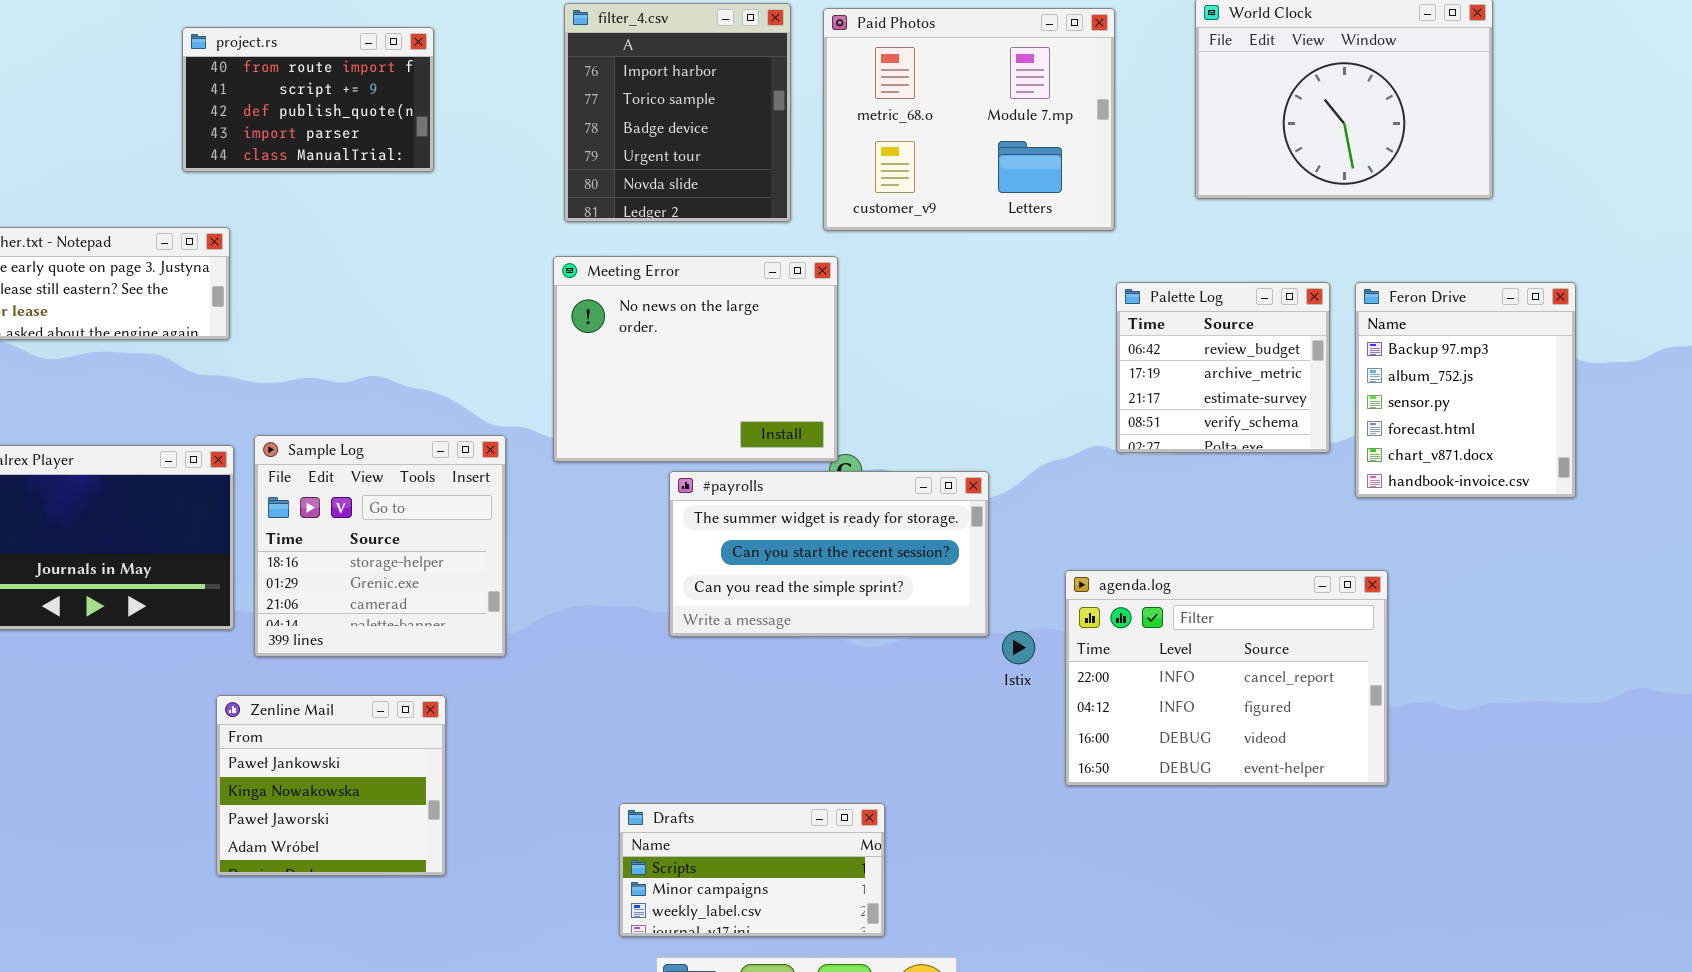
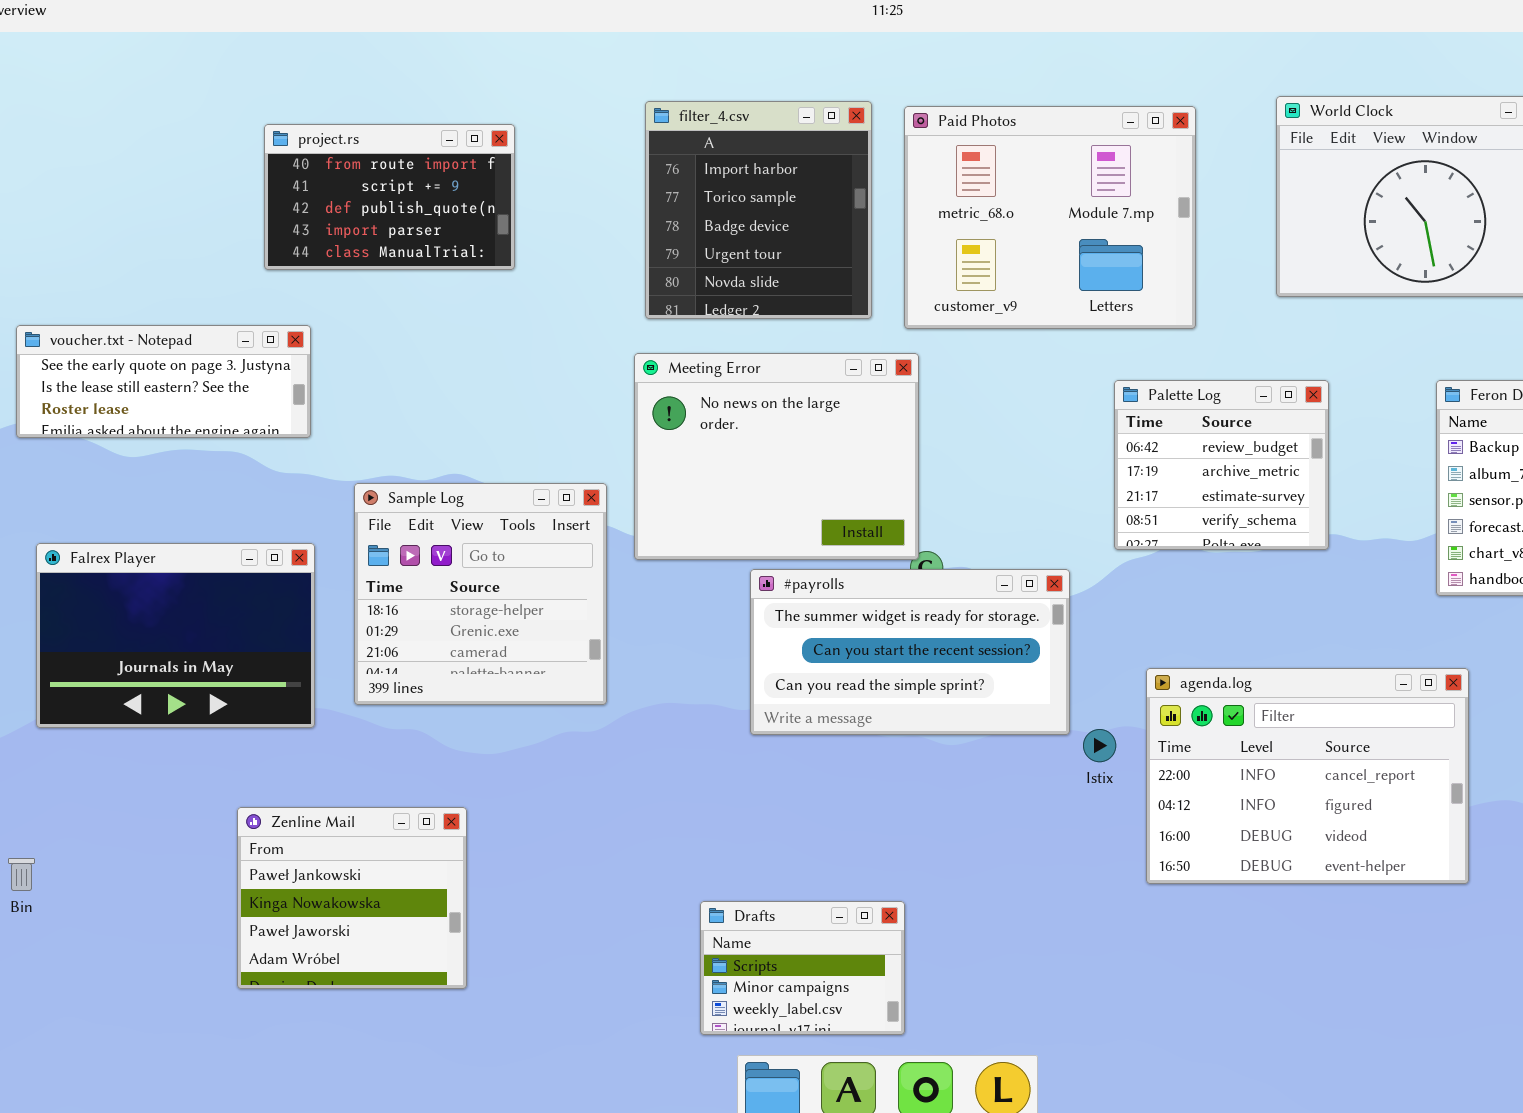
Palette Log: [1116,282,1330,453] -> [1114,380,1329,550], moved
Sample Log: [254,435,506,657] -> [354,483,607,705], moved
Zenline Mail: [216,695,446,876] -> [237,807,467,989], moved
Drafts: [619,803,885,937] -> [700,901,905,1035], resized

